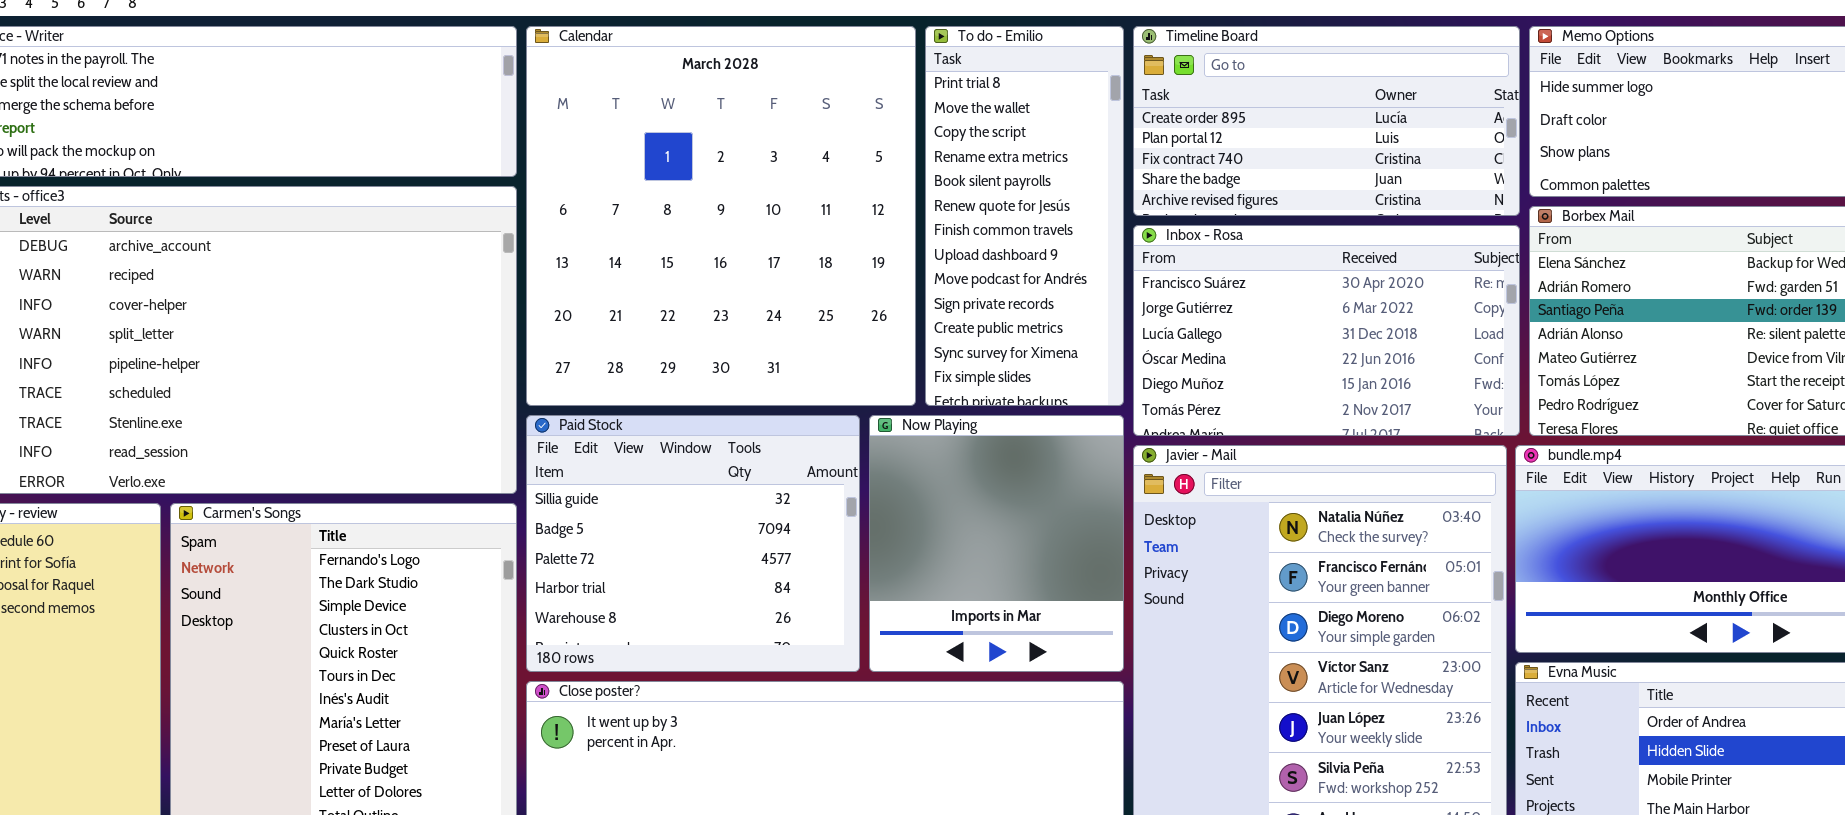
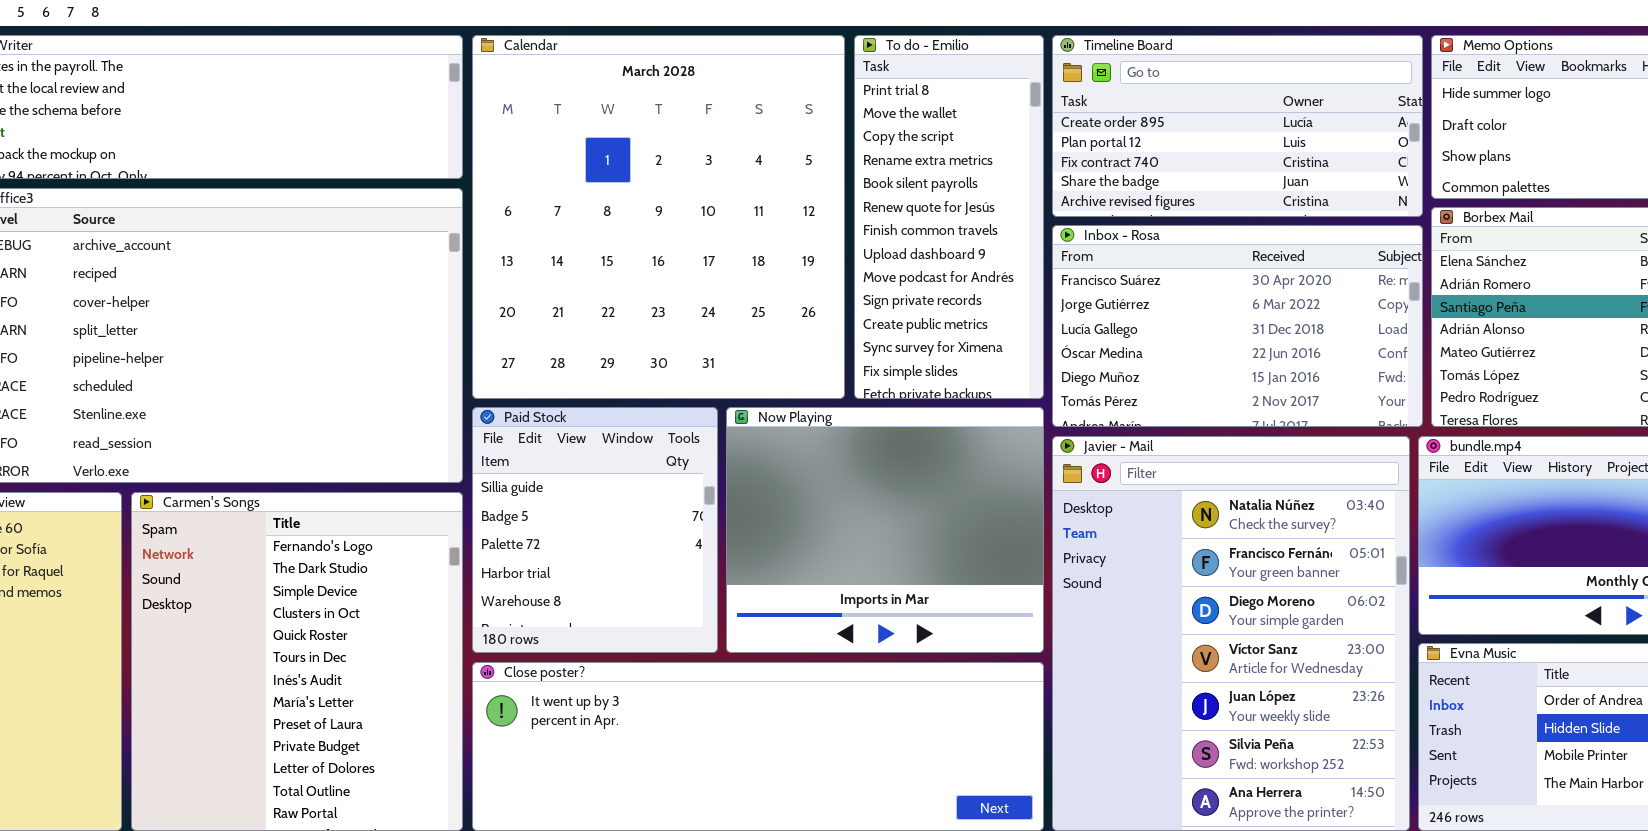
Paid Stock: [526,415,860,672] -> [472,407,718,653], resized
Now Playing: [869,415,1124,672] -> [726,407,1044,653], resized

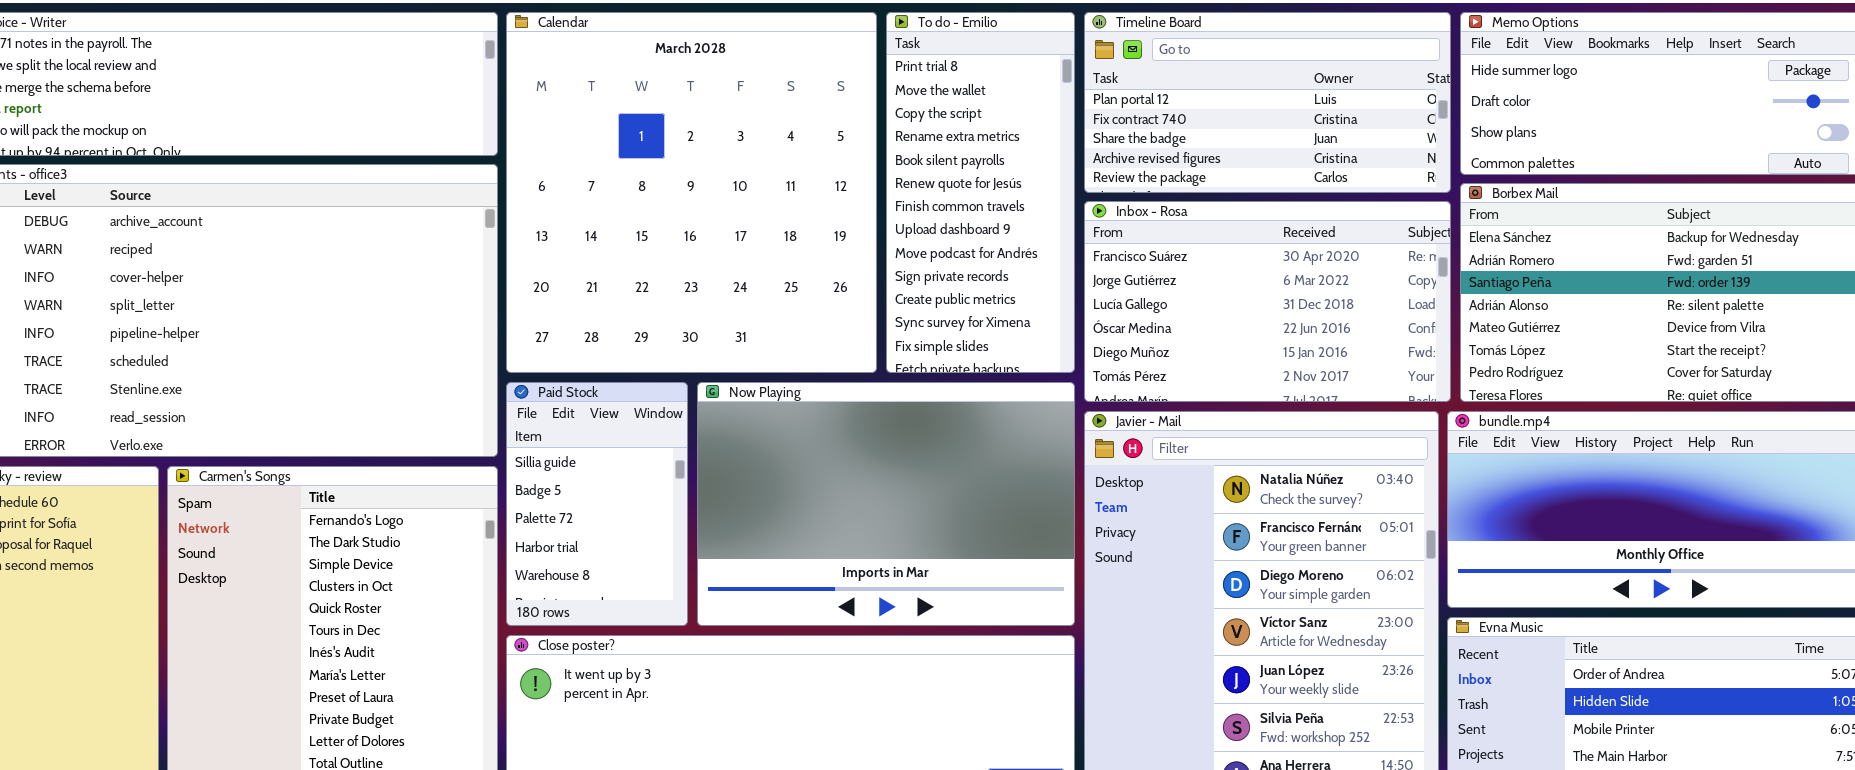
Timeline Board: [1052,35,1423,217] -> [1084,12,1451,193], scrolled down 1 row
Paid Stock: [472,407,718,653] -> [506,382,688,626], resized
Now Playing: [726,407,1044,653] -> [697,382,1075,626], resized

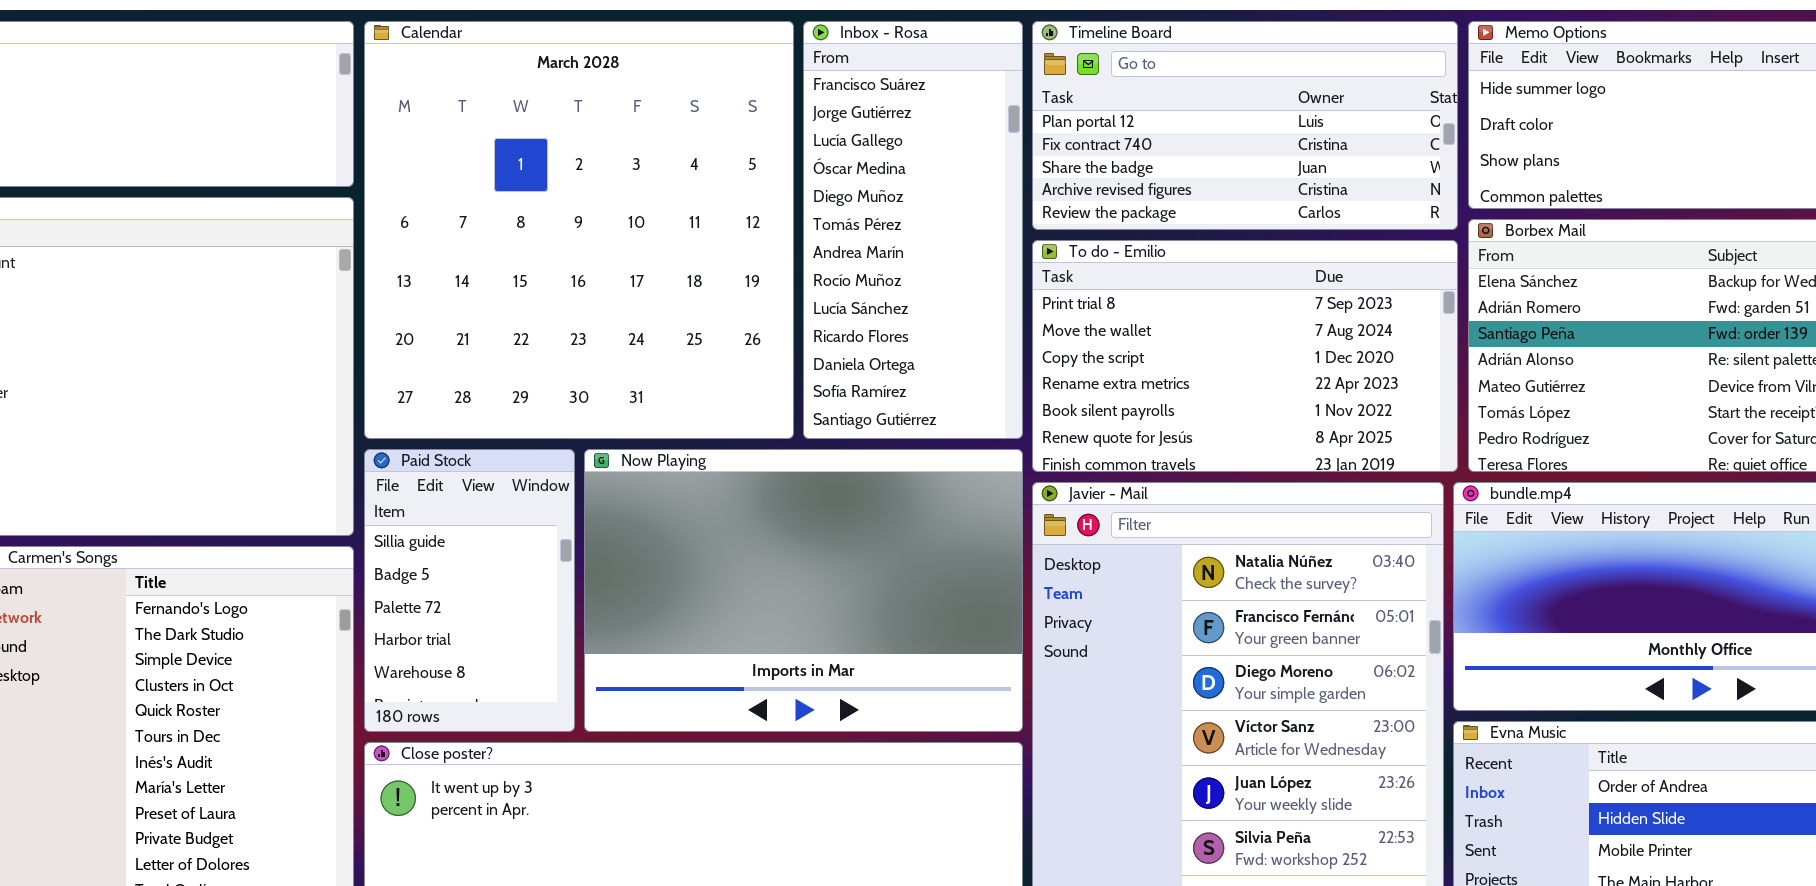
To do - Emilio: [886,12,1075,373] -> [1032,240,1458,472], moved, resized
Inbox - Rosa: [1084,201,1451,402] -> [803,21,1023,439], moved, resized

